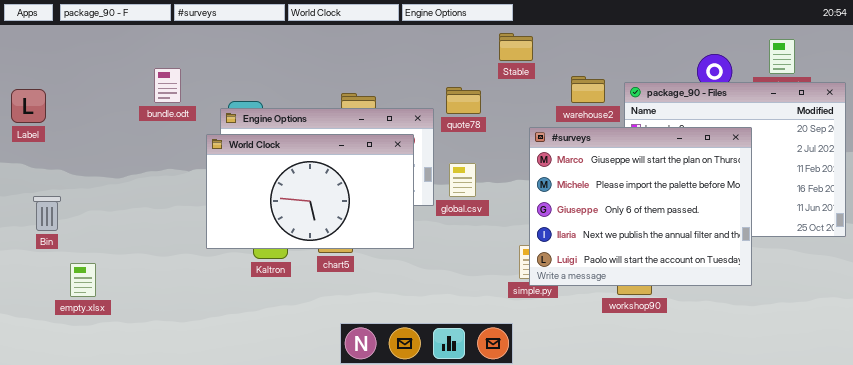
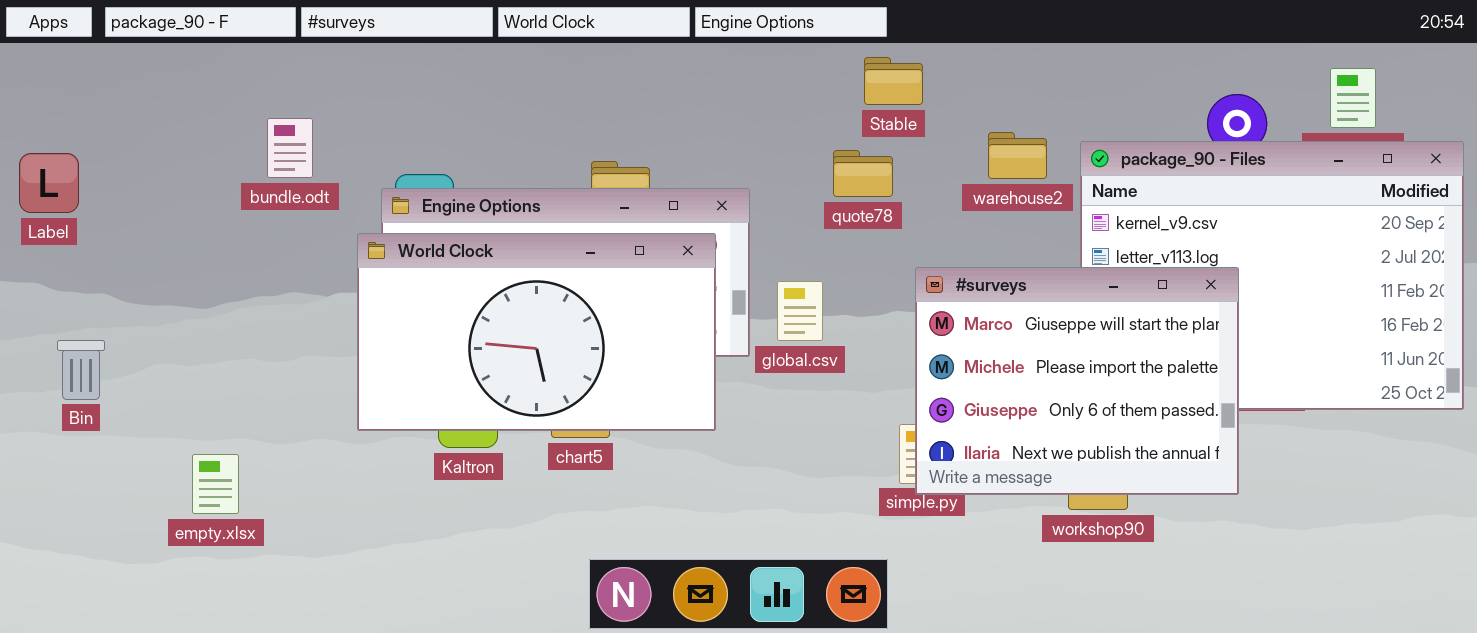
quote78: [446,87,481,114] -> [833,150,893,197], moved
#surveys: [529,127,752,286] -> [915,267,1239,495], resized
empty.xlsx: [70,263,96,297] -> [192,454,239,514], moved

